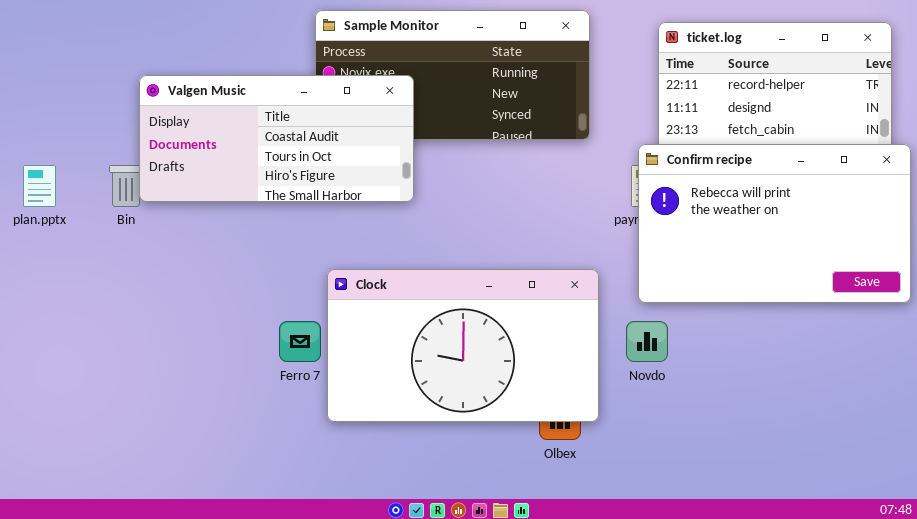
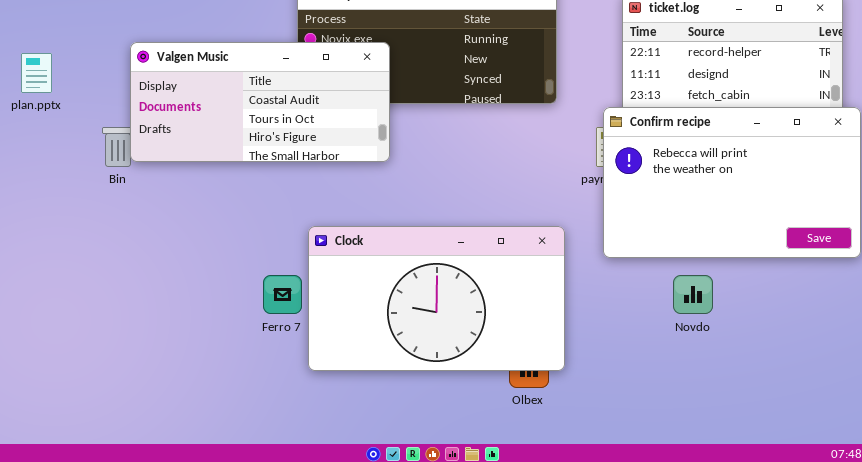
plan.pptx: [23,165,56,207] -> [21,53,52,93], moved
Novdo: [626,321,668,362] -> [673,275,713,314], moved

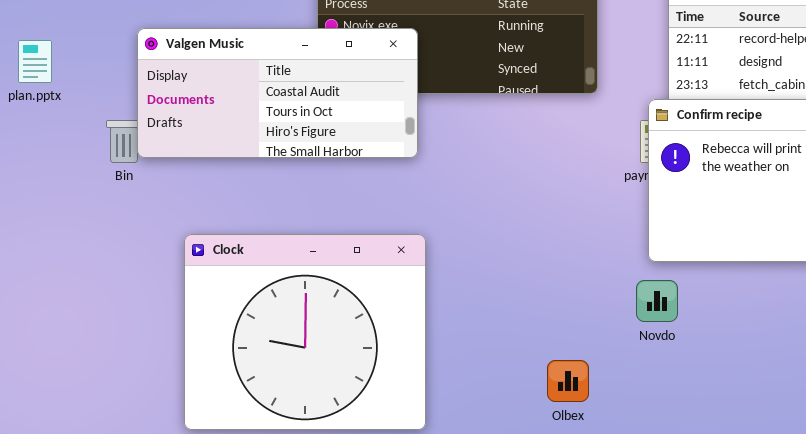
Clock: [308,226,565,371] -> [184,234,426,430], moved, resized
Novdo: [673,275,713,314] -> [636,280,678,322], moved

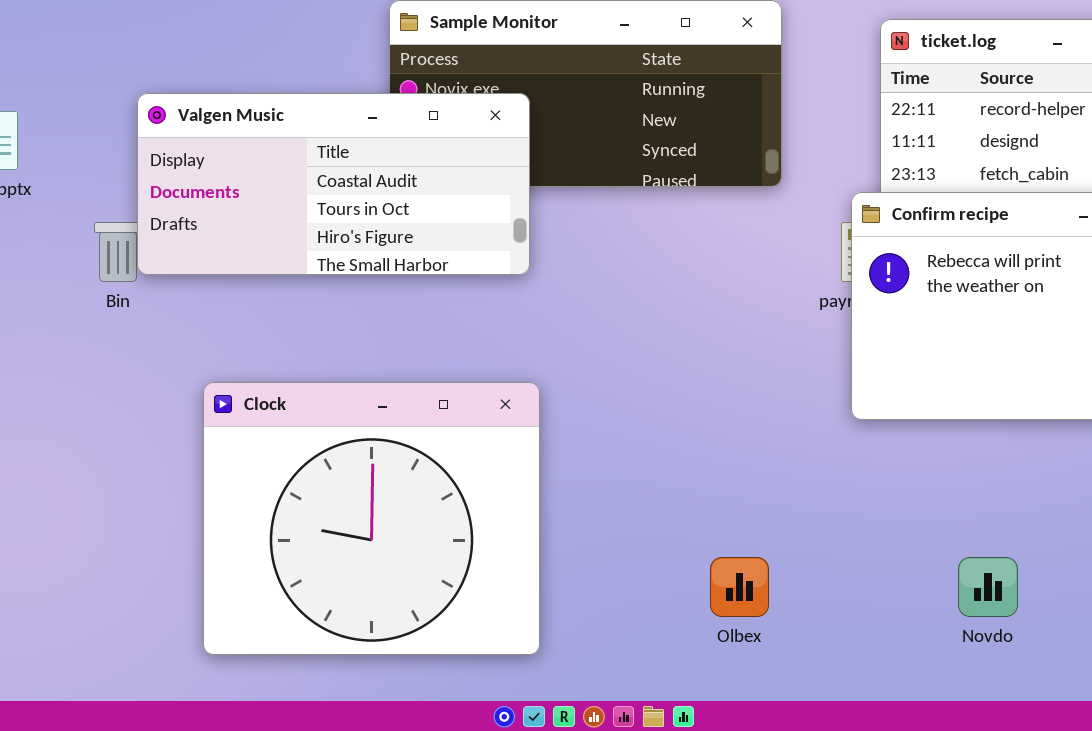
Novdo: [636,280,678,322] -> [958,557,1018,617], moved

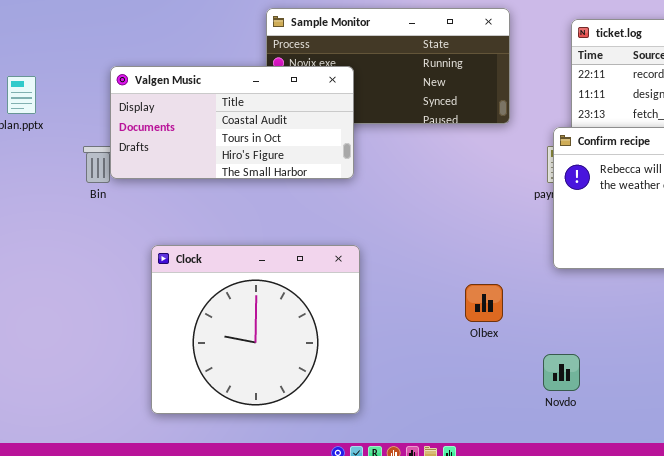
Olbex: [710,557,769,617] -> [465,284,503,322], moved
Novdo: [958,557,1018,617] -> [543,354,580,391], moved

